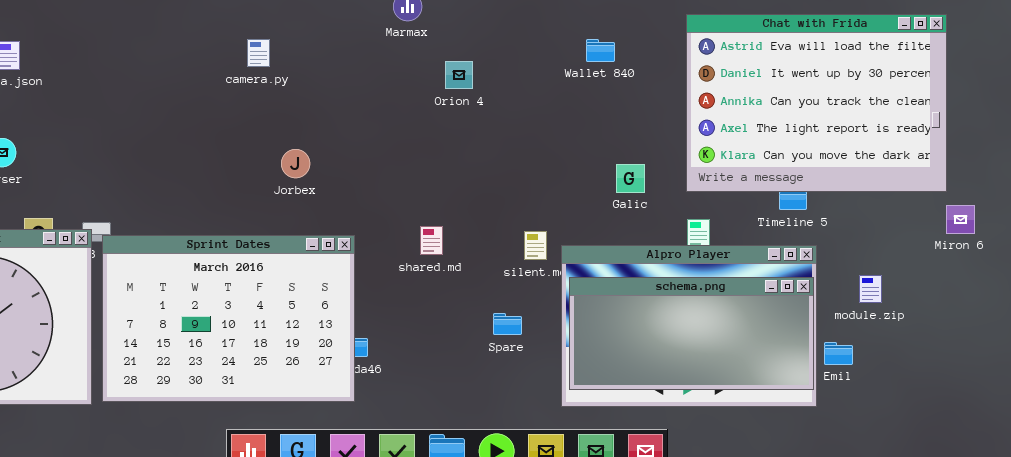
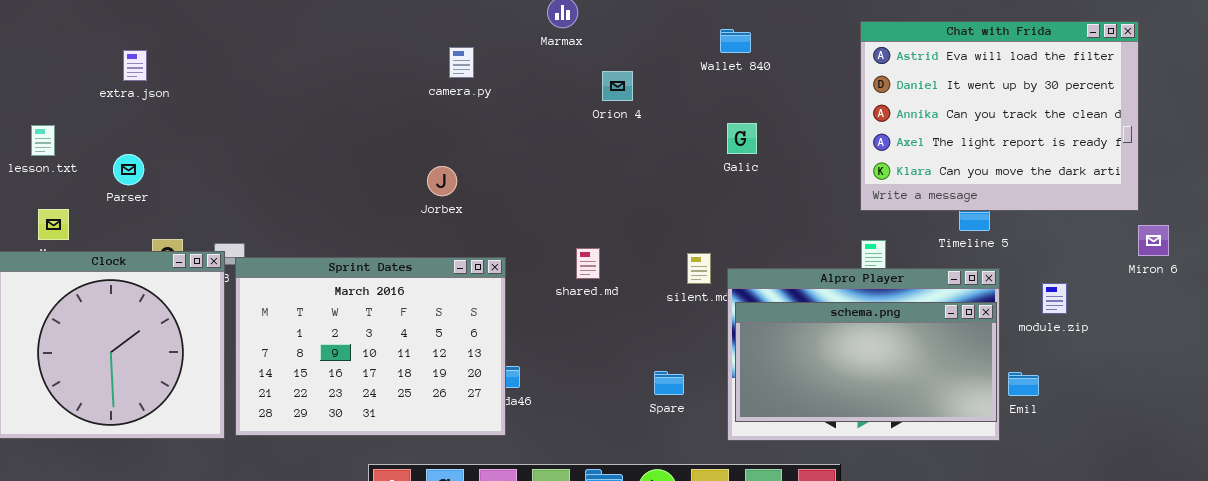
camera.py: [247,39,270,67] -> [449,47,474,78], moved
Wallet 840: [586,39,615,62] -> [720,29,751,53], moved
Galic: [616,164,645,193] -> [727,123,757,154], moved
module.zip: [859,275,882,303] -> [1042,283,1067,314], moved
Spare: [493,313,522,335] -> [654,371,684,395], moved

